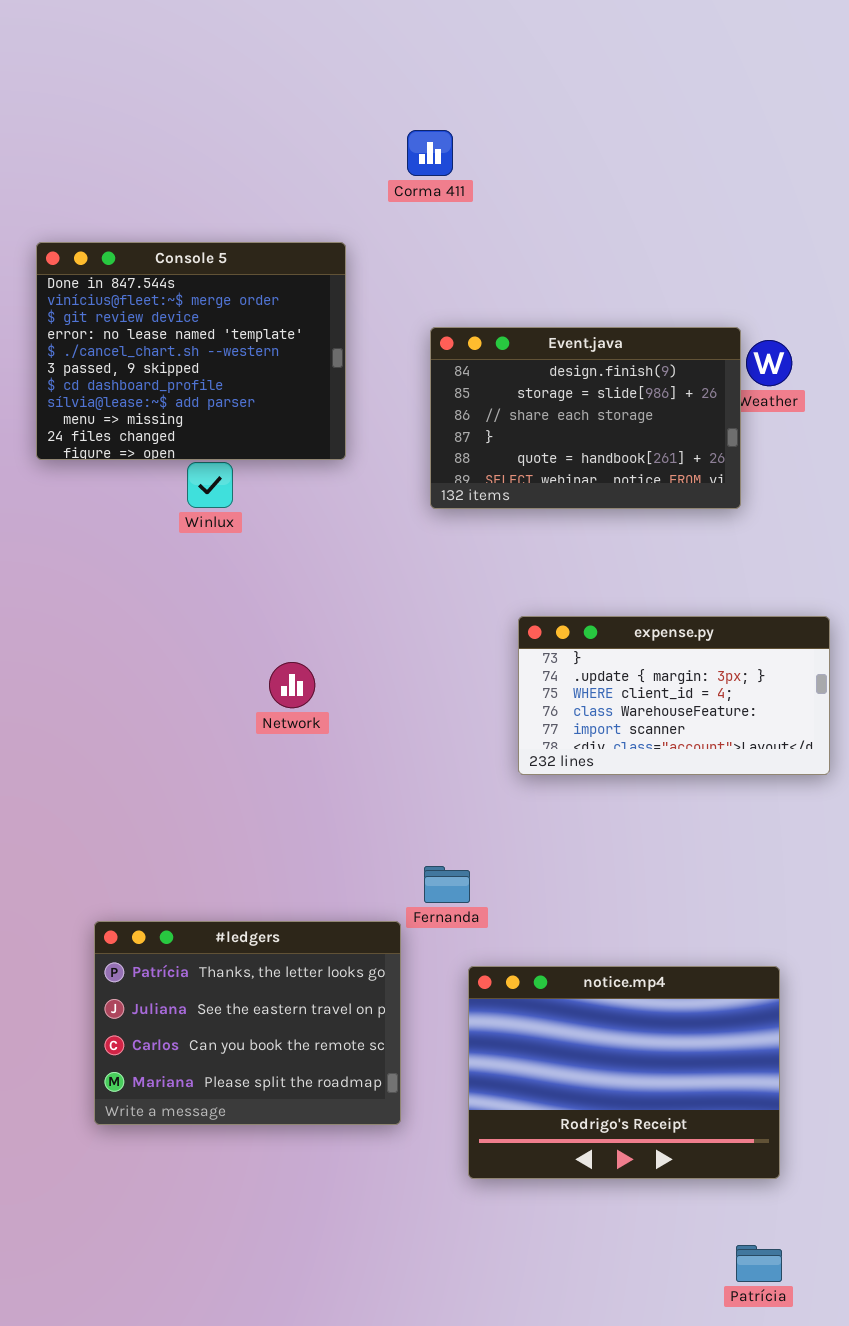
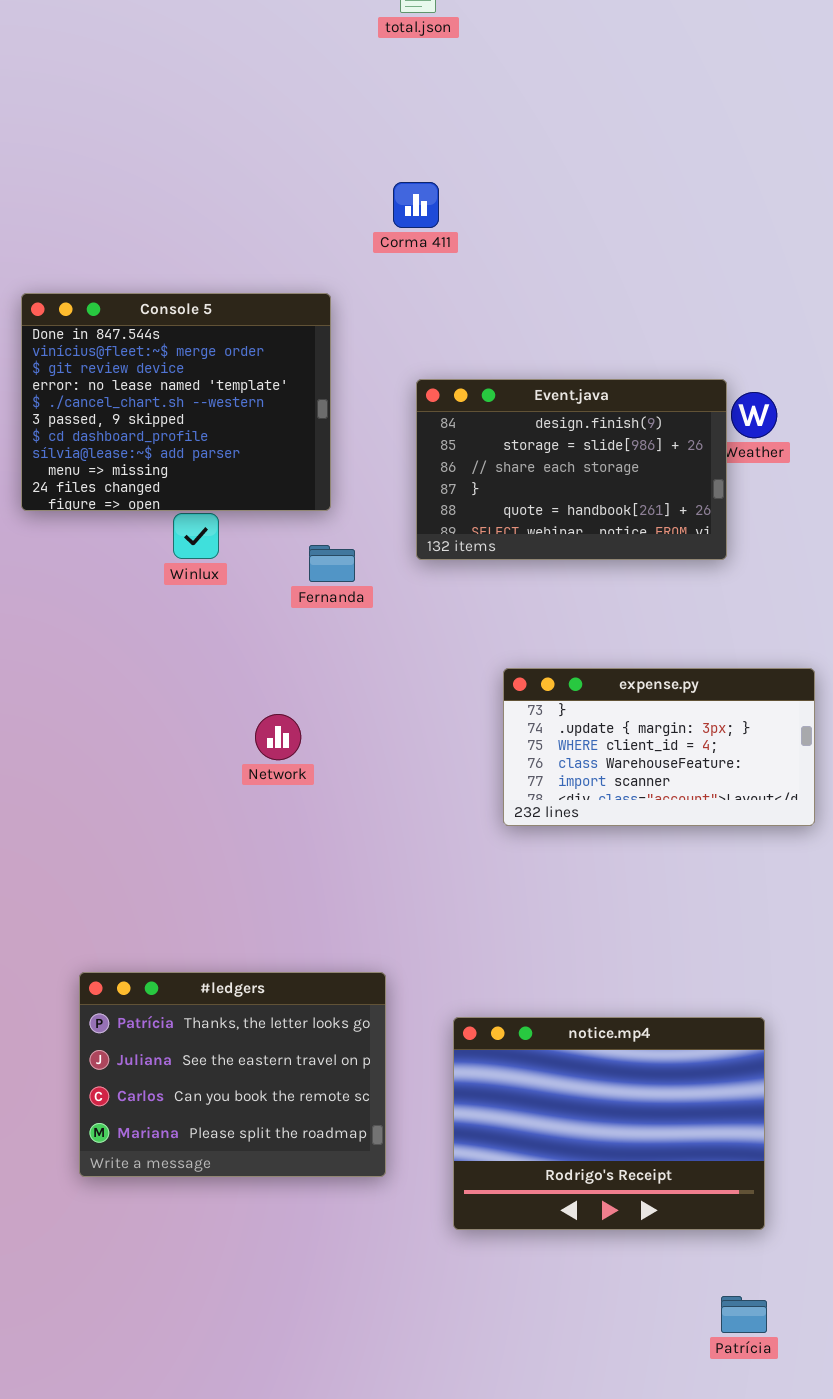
Fernanda: [424,866,470,903] -> [309,545,355,582], moved

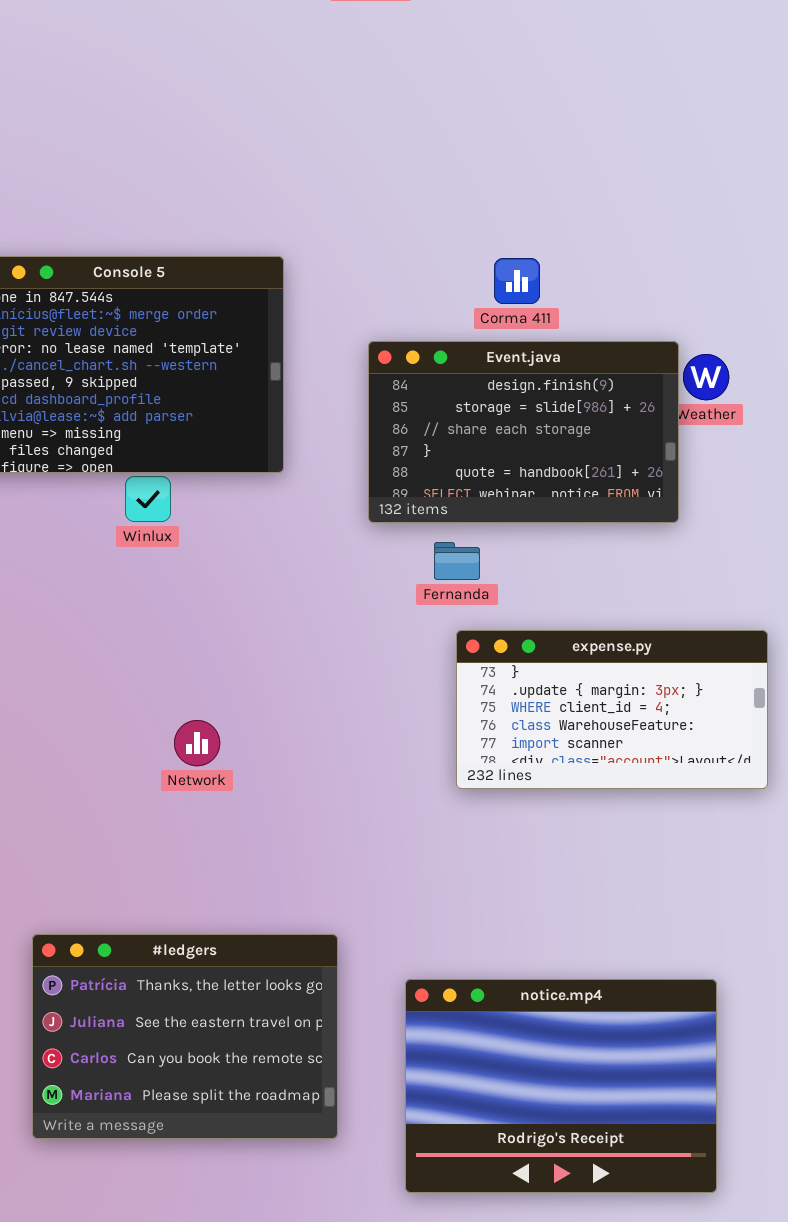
Corma 411: [393,182,439,228] -> [494,258,540,304], moved
Fernanda: [309,545,355,582] -> [434,542,480,580], moved
Network: [255,714,301,760] -> [174,720,220,766], moved

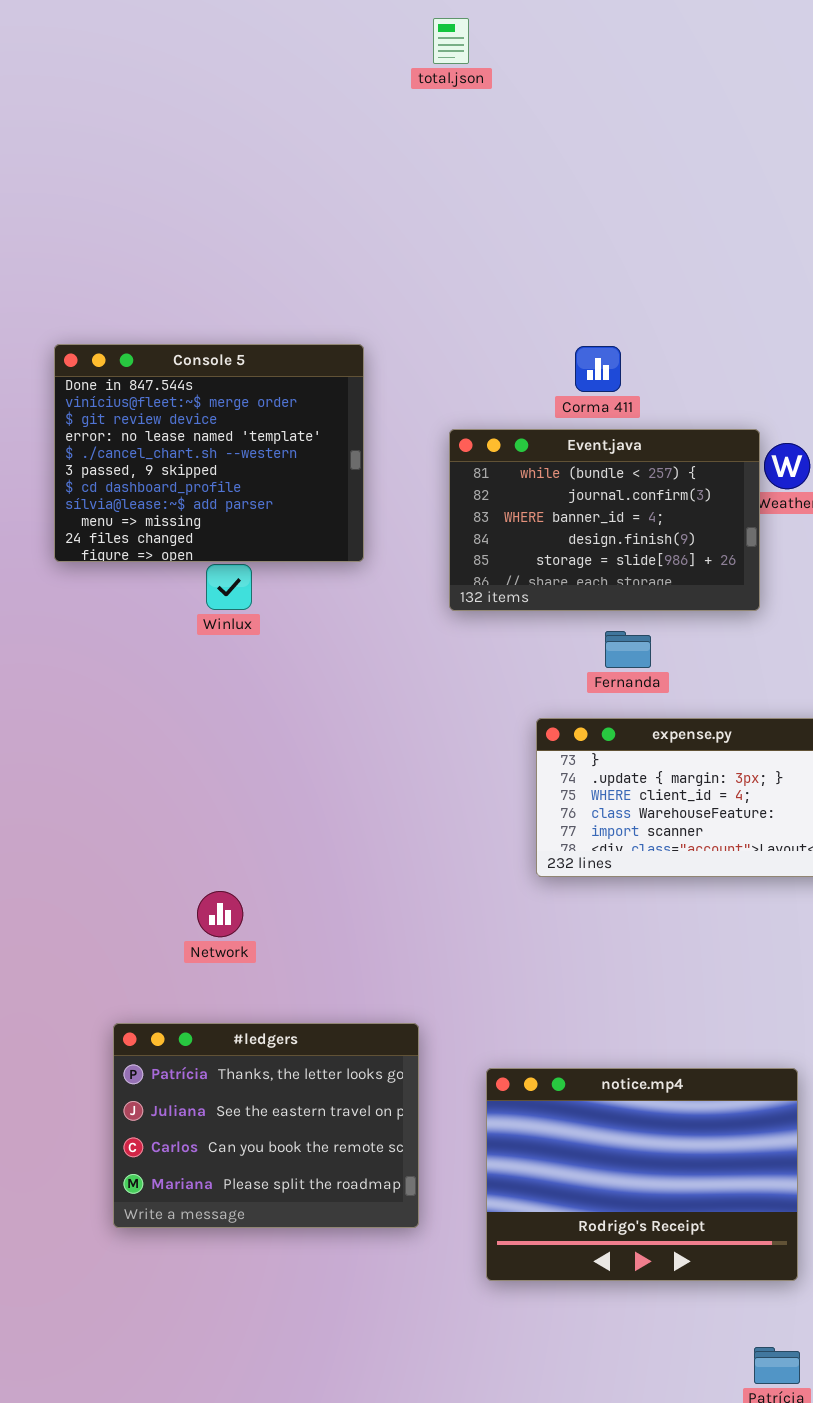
Event.java: [368,341,679,523] -> [449,429,760,611], scrolled up 3 rows
Fernanda: [434,542,480,580] -> [605,631,651,668], moved
Network: [174,720,220,766] -> [197,891,243,937], moved

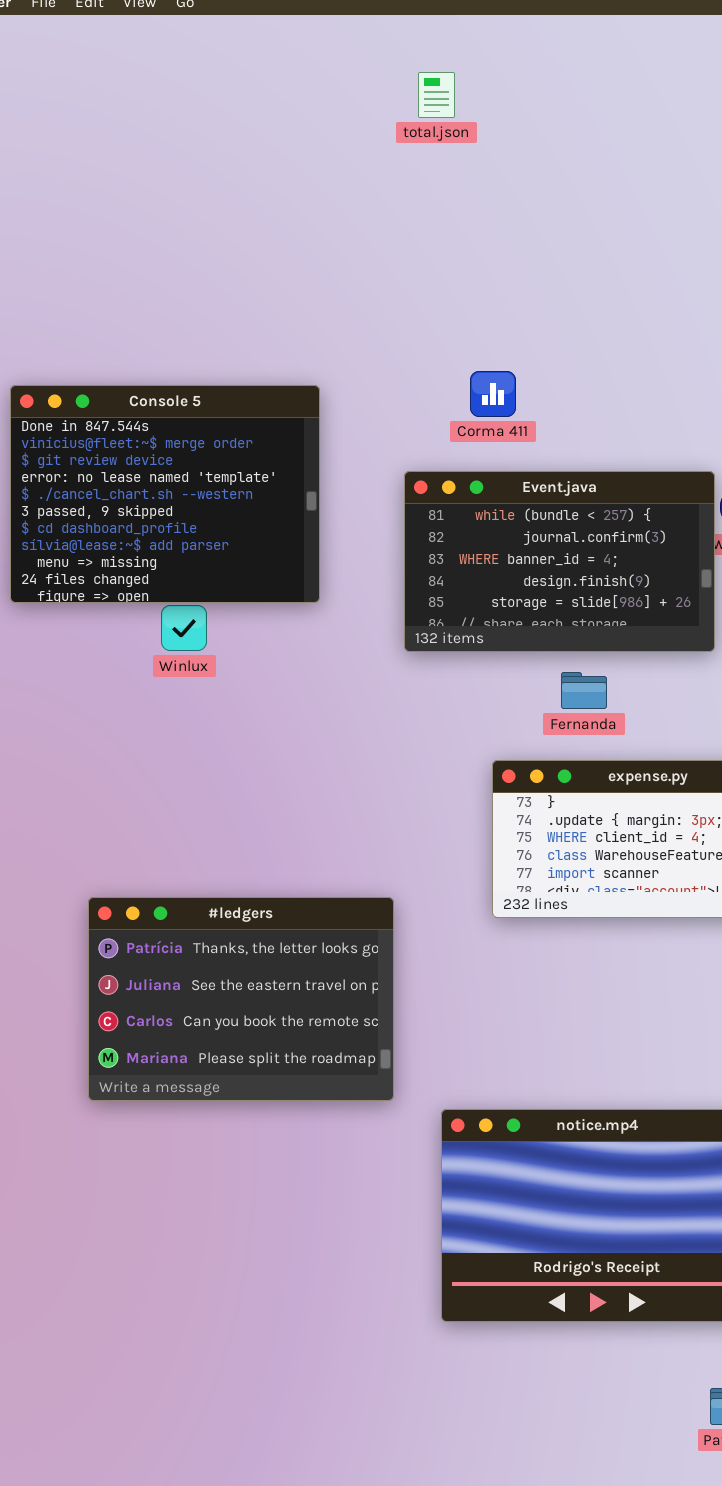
total.json: [433,18,469,64] -> [418,72,455,118], moved
Corma 411: [575,346,621,392] -> [470,371,516,417], moved
#ledgers: [113,1023,419,1228] -> [88,897,394,1101], moved

